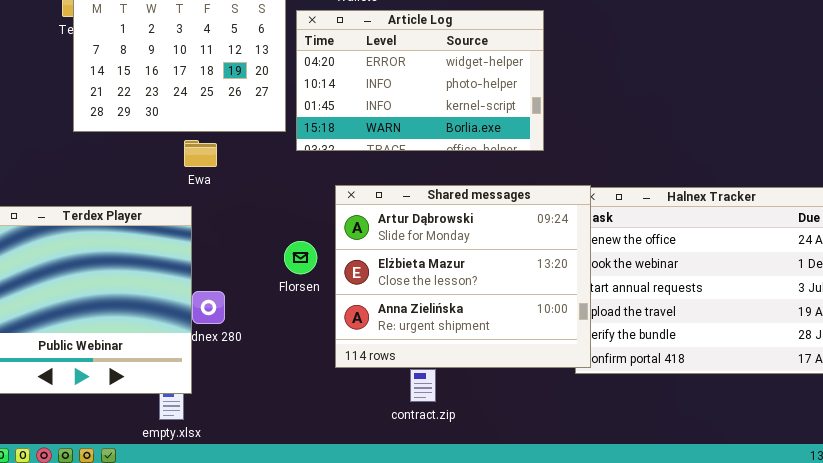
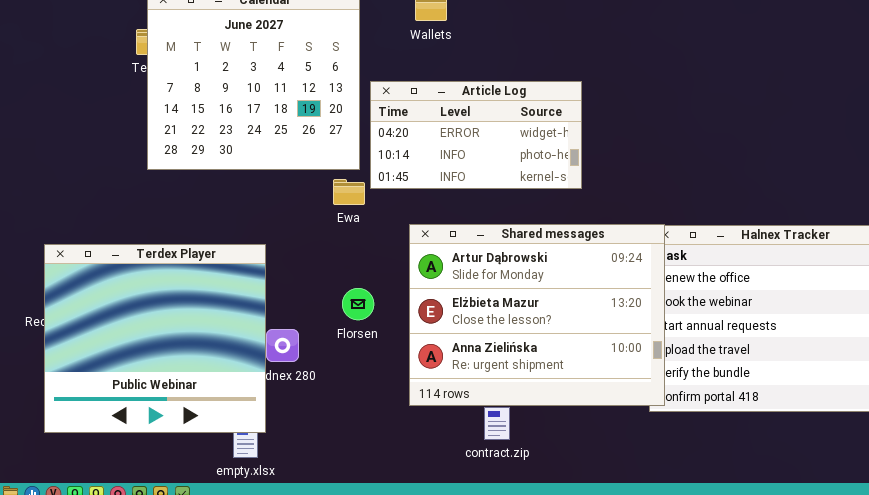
Article Log: [296,10,544,151] -> [370,81,582,189], resized
Ewa: [184,140,217,167] -> [333,179,365,205], moved
Florsen: [284,241,317,274] -> [342,288,374,320], moved

